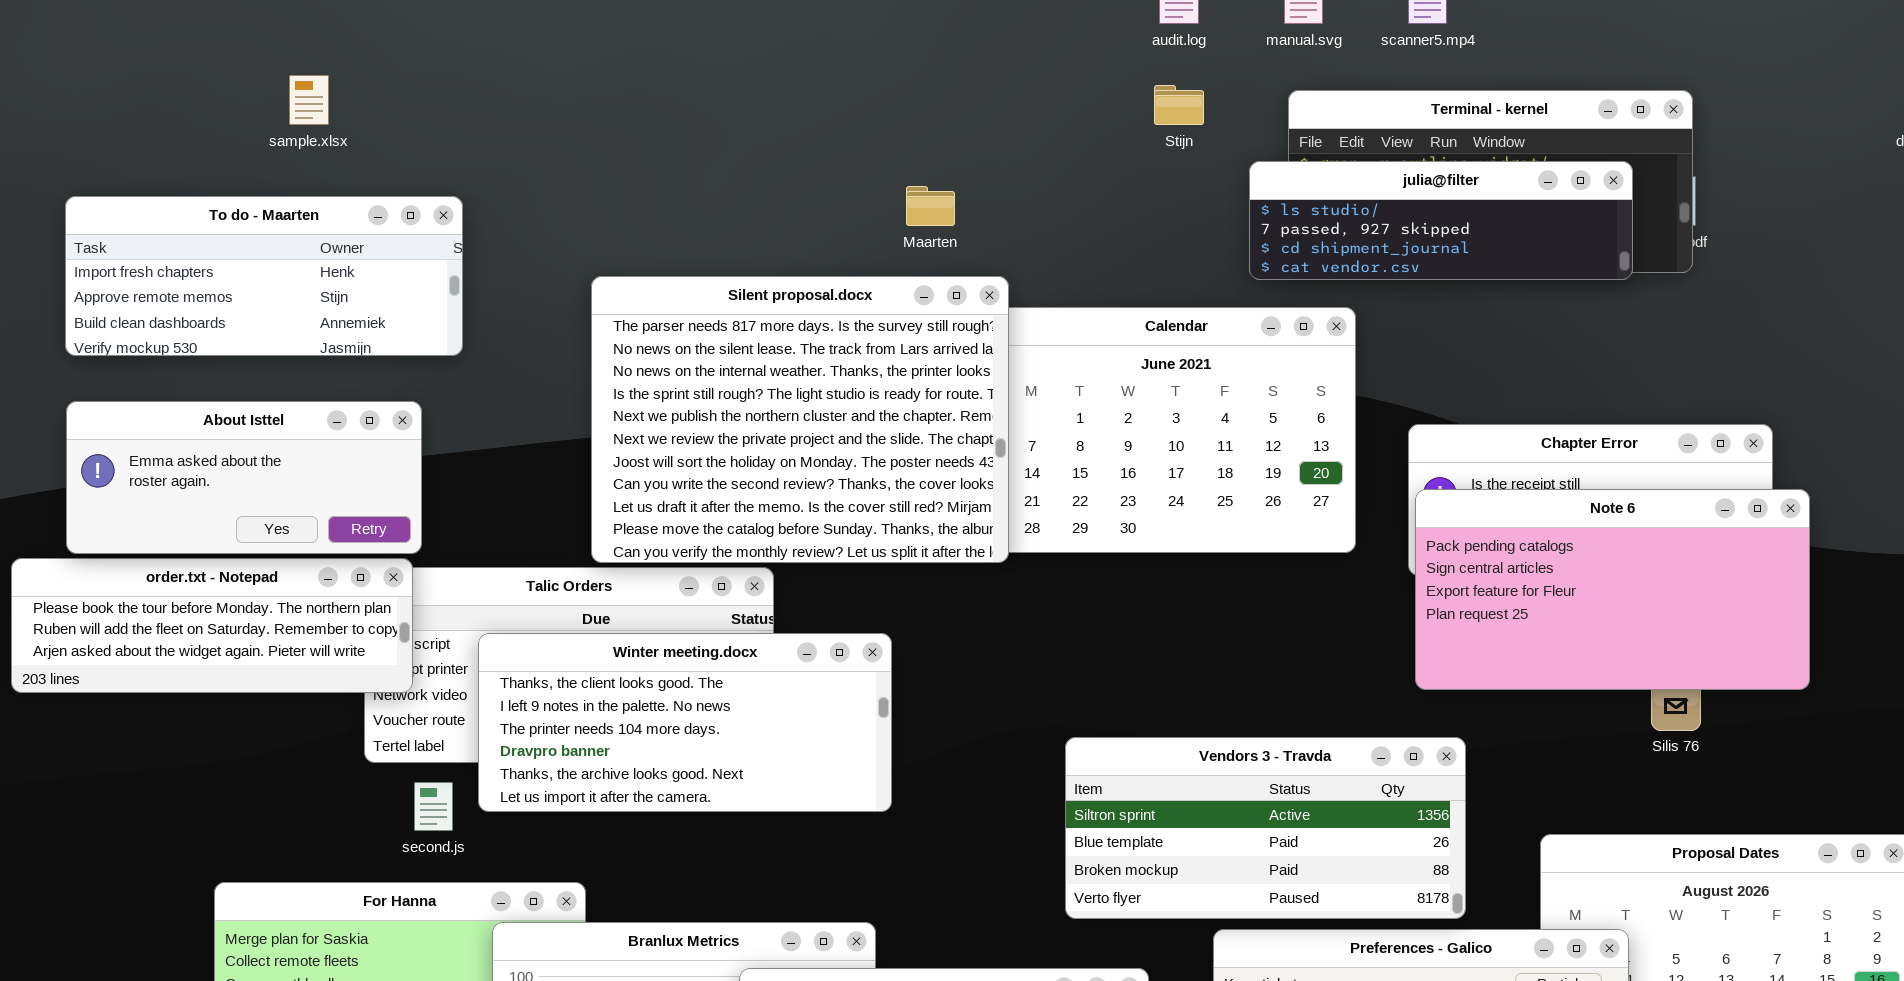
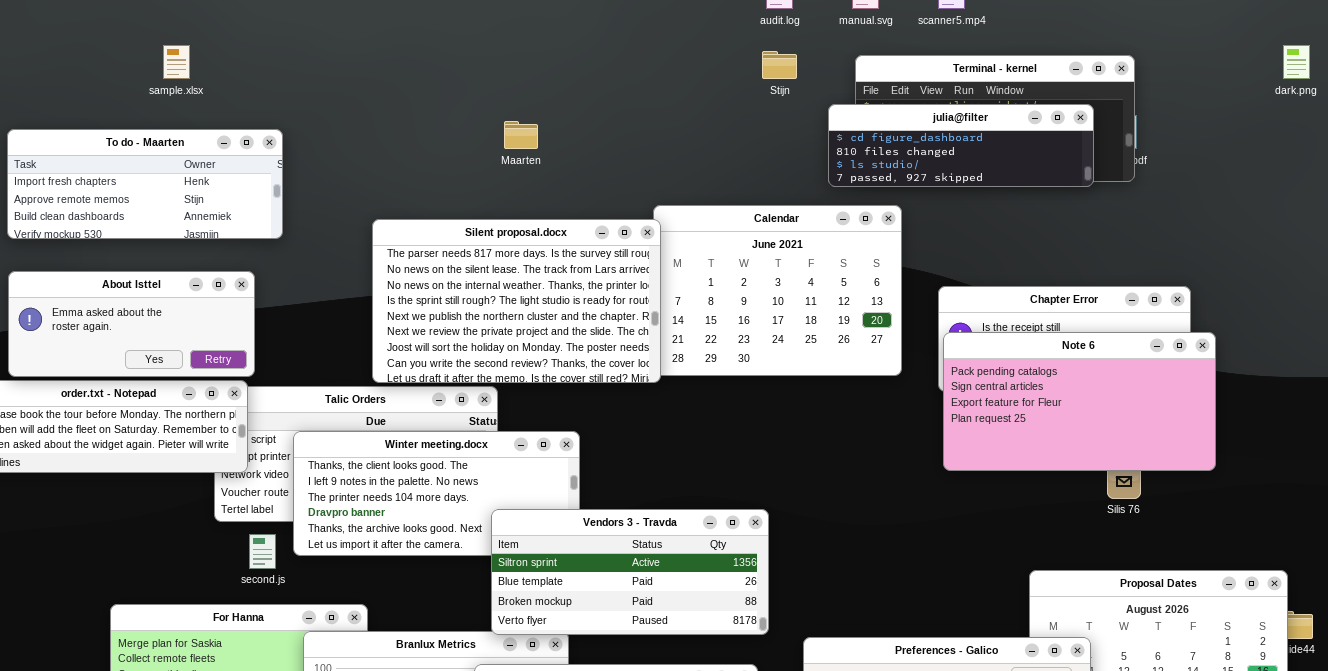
julia@filter: [1249,161,1633,280] -> [828,104,1094,187], scrolled up 2 rows
Maarten: [906,186,955,226] -> [504,121,538,149], moved
Silent proposal.docx: [591,276,1009,563] -> [372,219,661,383], resized
Vendors 3 - Travda: [1065,737,1466,919] -> [491,509,769,635], moved

